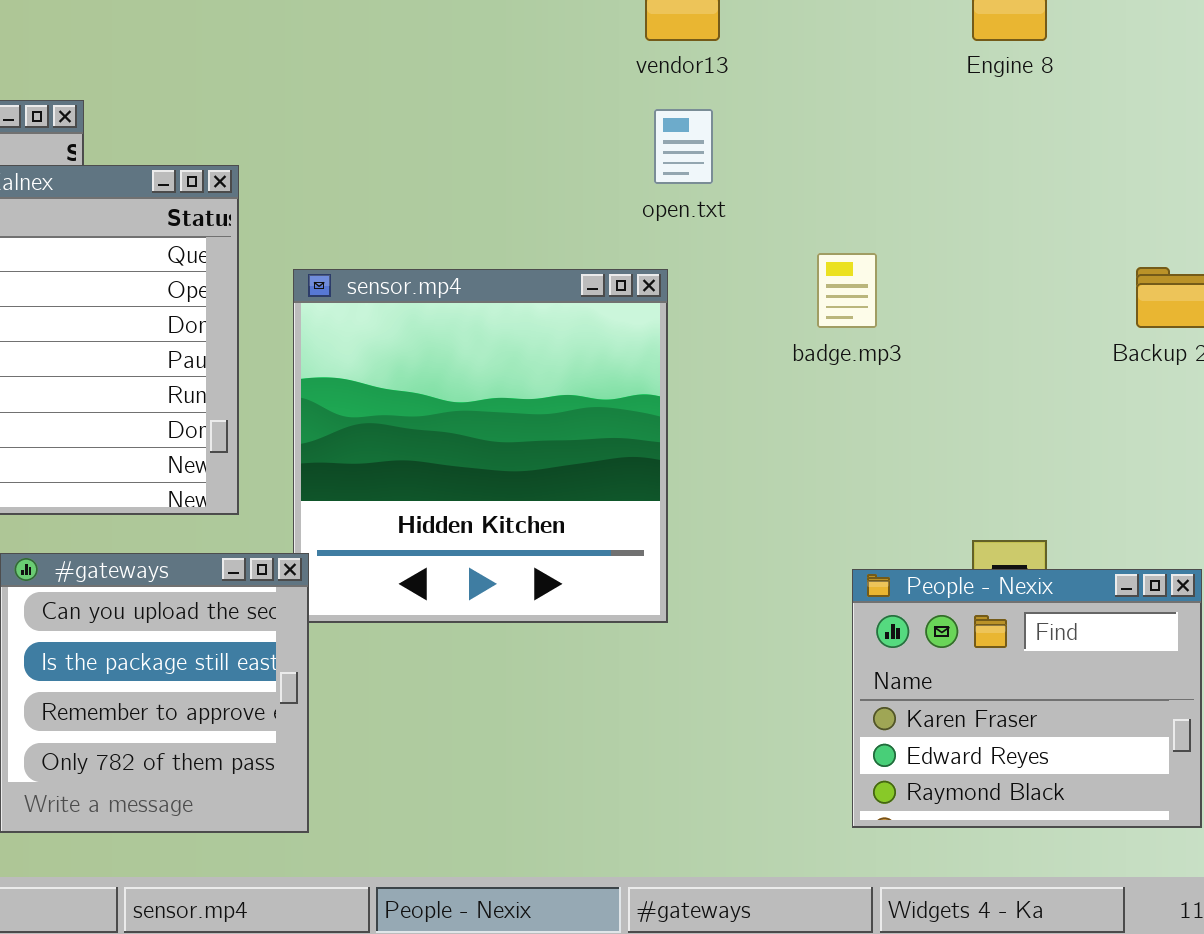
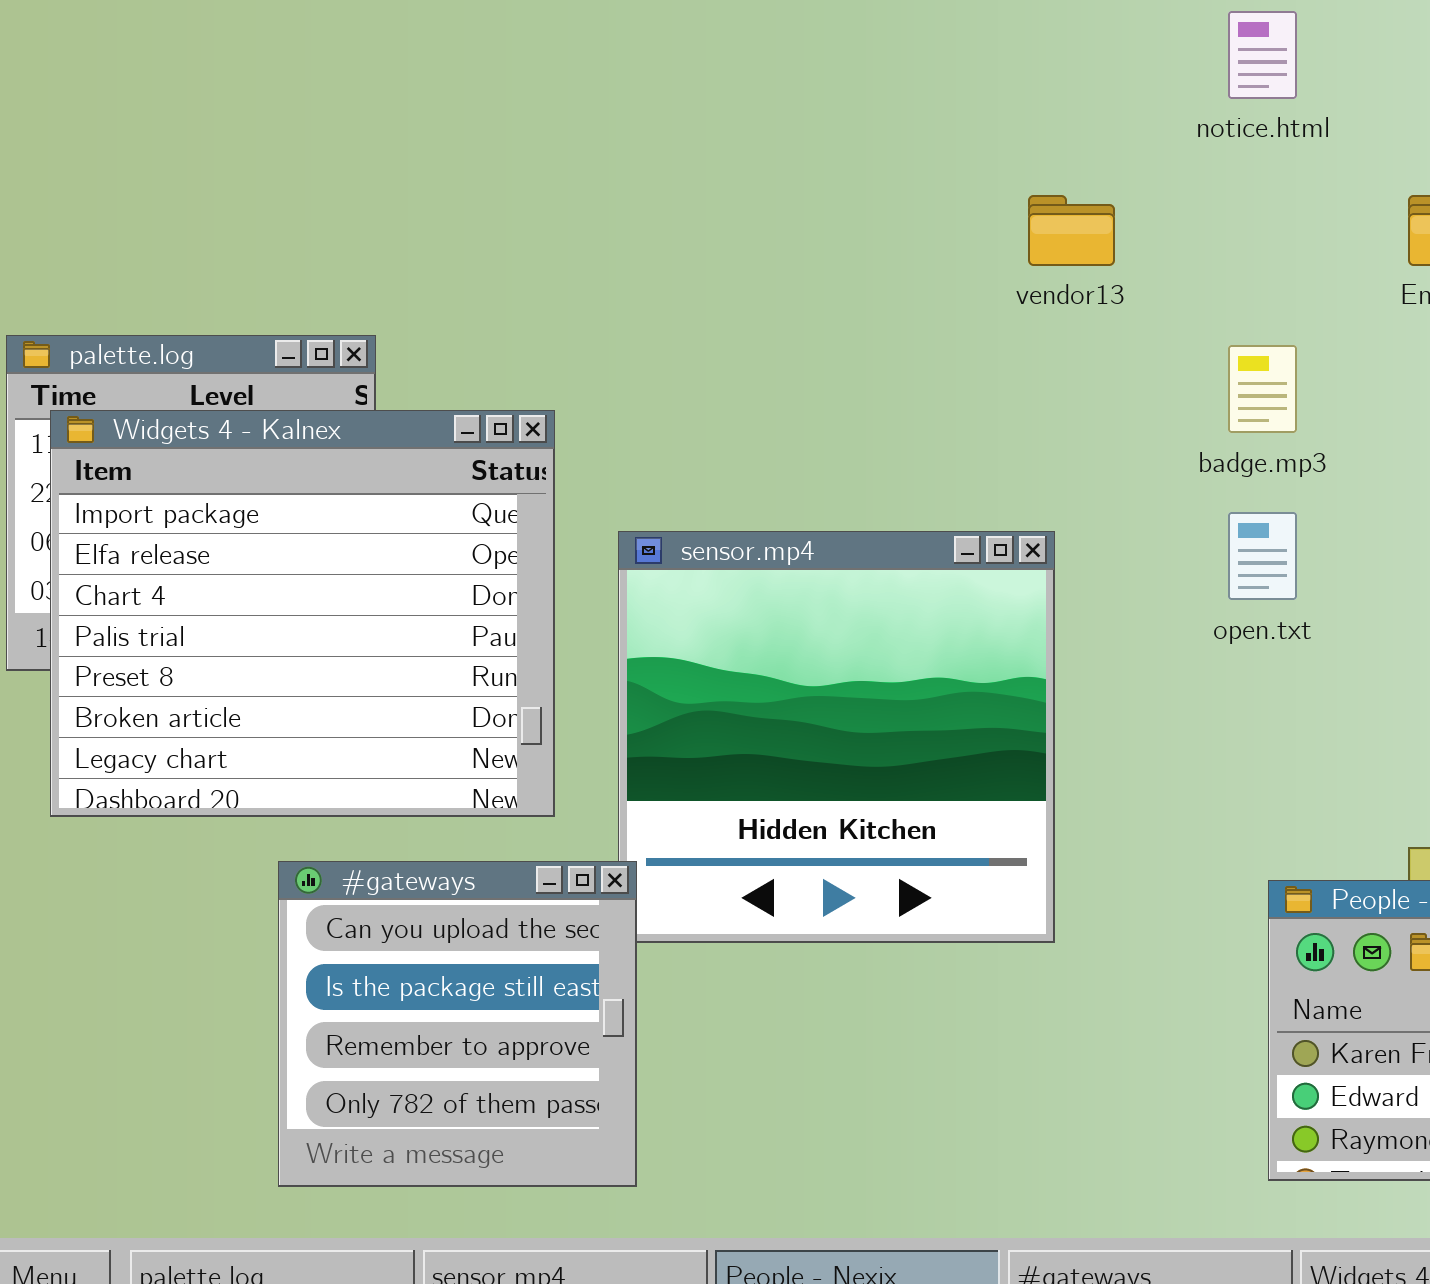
open.txt: [654,109,713,184] -> [1228,512,1297,600], moved
badge.mp3: [817,253,877,328] -> [1228,345,1297,433], moved

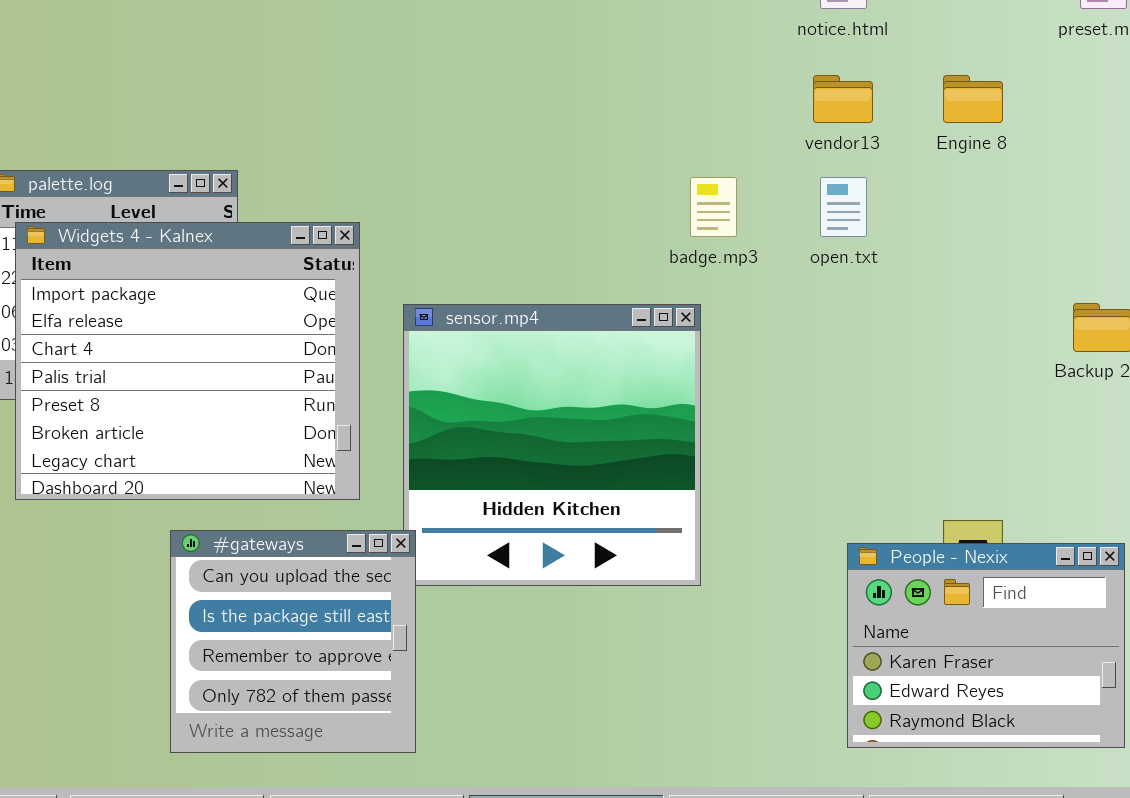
vendor13: [1028,195,1115,266] -> [813,75,873,123], moved
badge.mp3: [1228,345,1297,433] -> [690,177,737,237], moved
open.txt: [1228,512,1297,600] -> [820,177,867,237], moved

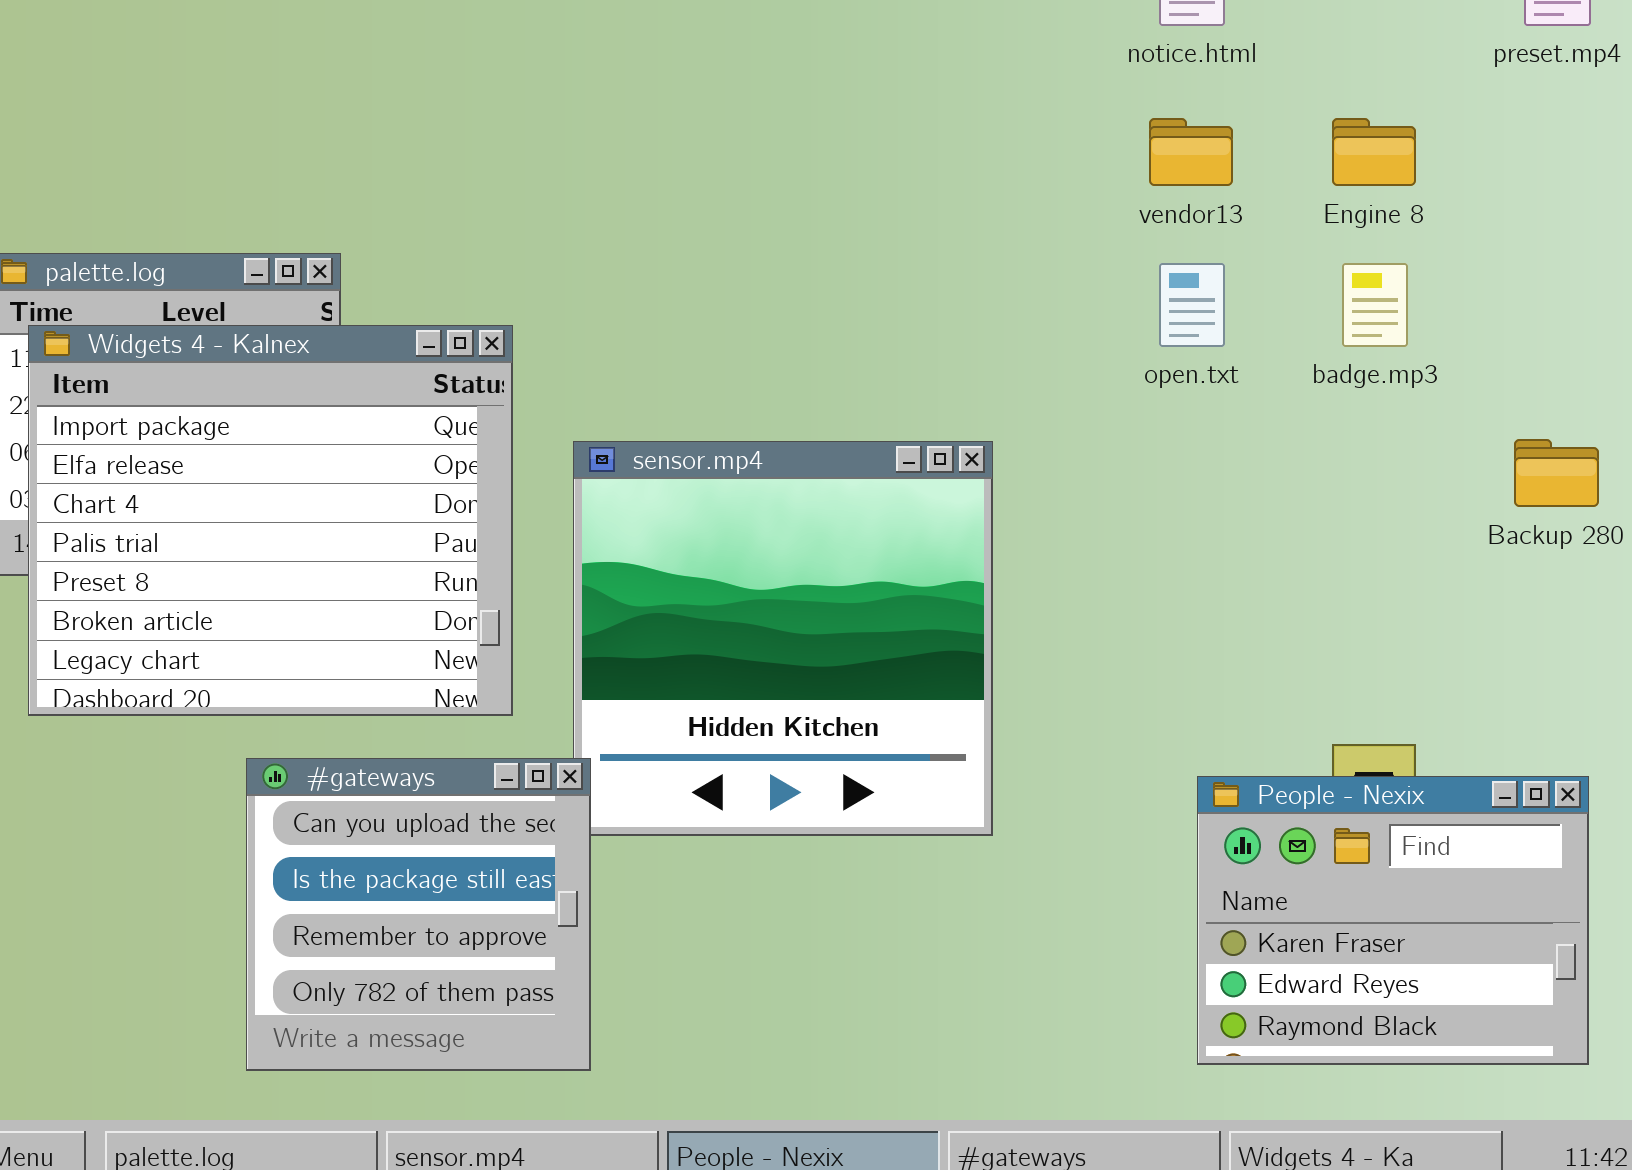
badge.mp3: [690,177,737,237] -> [1342,263,1408,347], moved

